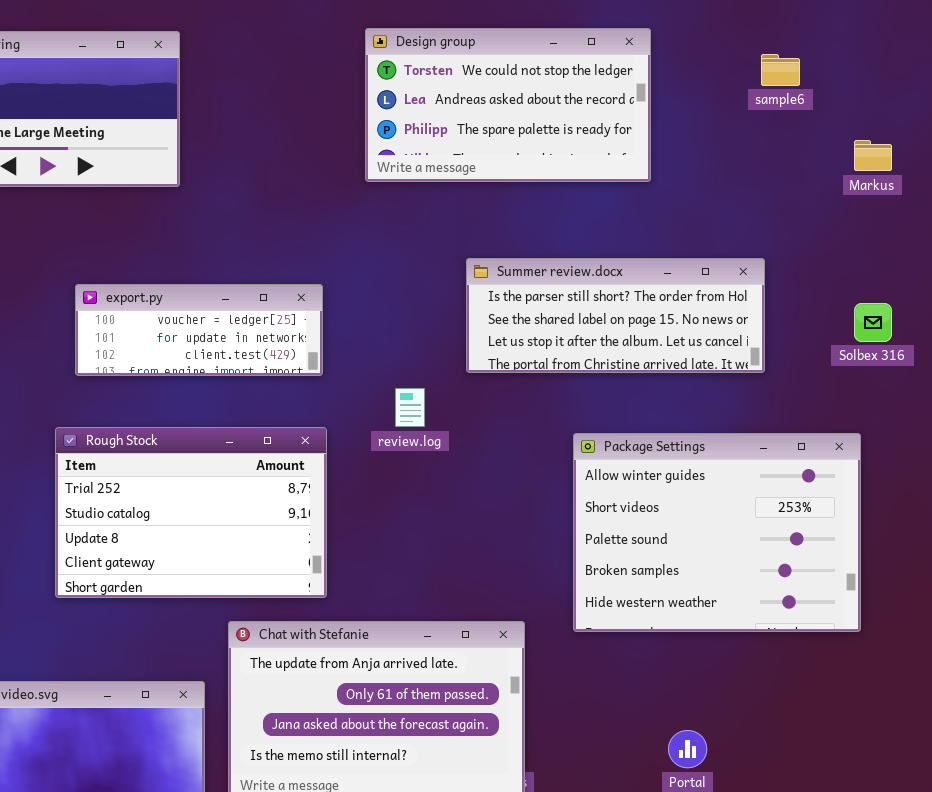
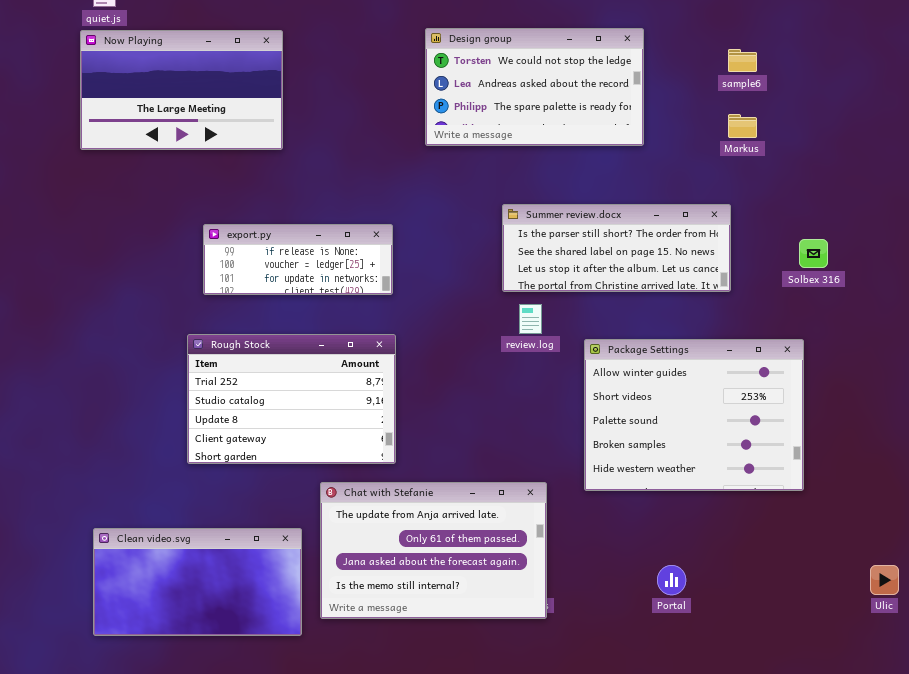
Markus: [854,140,892,171] -> [728,114,757,138], moved
export.py: [75,284,323,376] -> [203,224,393,295], scrolled up 1 row
review.log: [395,388,425,427] -> [519,304,542,334], moved

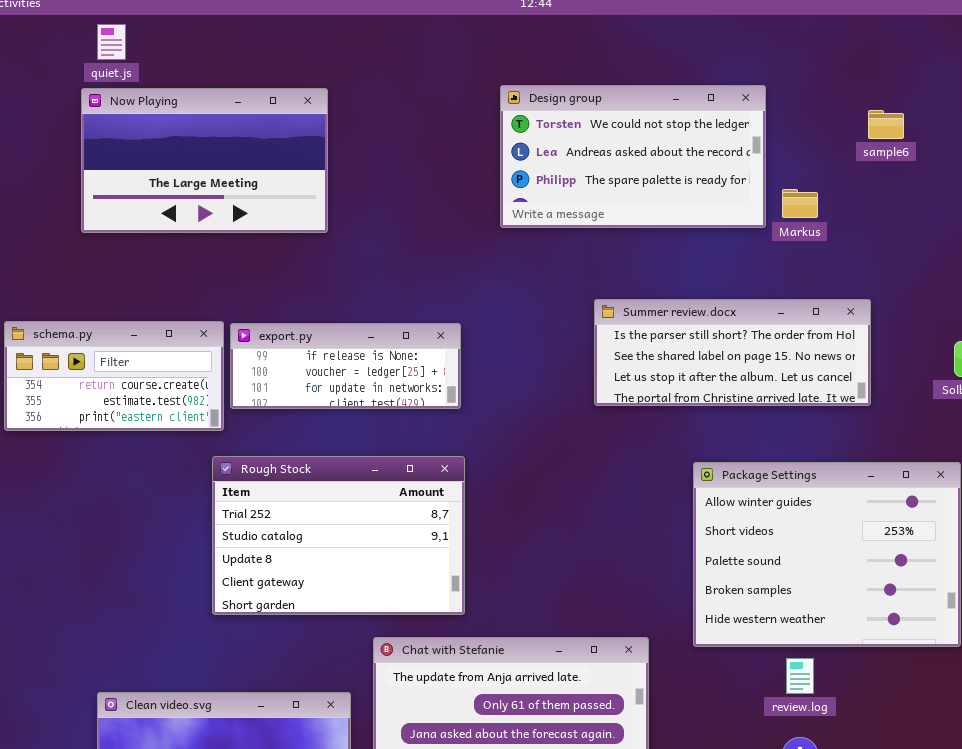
Markus: [728,114,757,138] -> [782,189,818,218], moved
schema.py: none -> [4,321,224,431], opened
review.log: [519,304,542,334] -> [786,658,814,694], moved

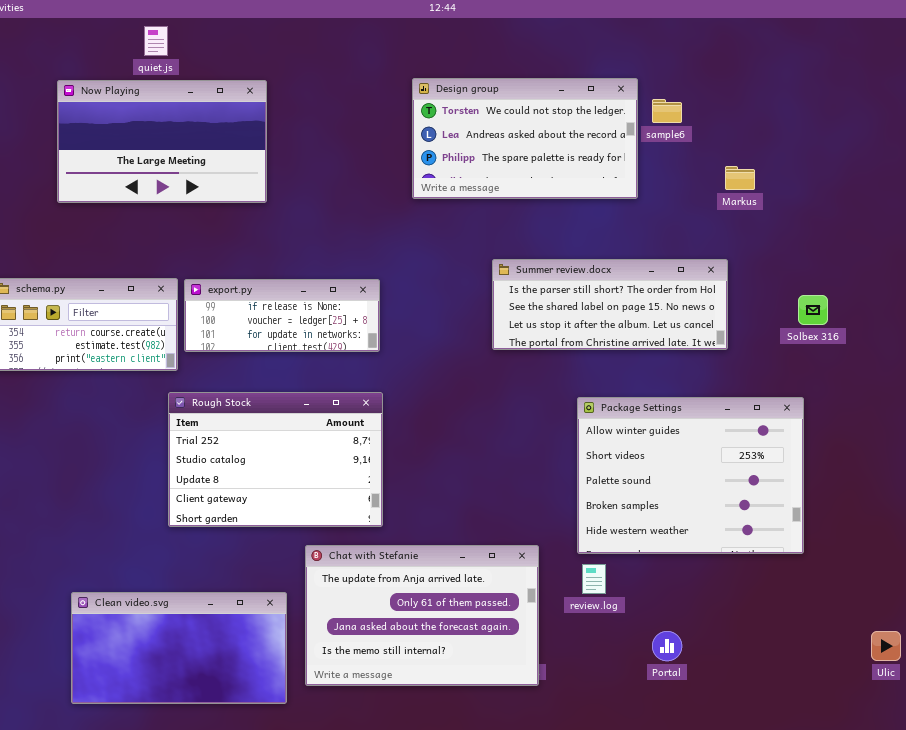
quiet.js: [97,24,126,60] -> [144,26,168,56], moved
sample6: [868,110,904,139] -> [652,99,682,123], moved
Markus: [782,189,818,218] -> [725,166,755,190], moved
review.log: [786,658,814,694] -> [582,564,606,594], moved

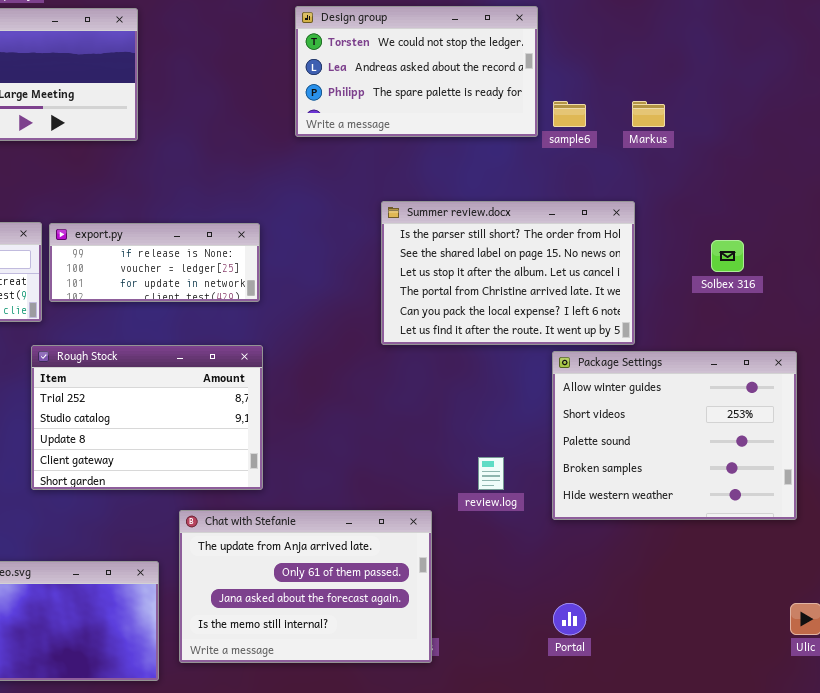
sample6: [652,99,682,123] -> [553,101,586,127], moved
Summer review.docx: [492,259,728,350] -> [381,201,635,345], resized
Package Settings: [577,397,804,554] -> [552,351,797,520], moved
review.log: [582,564,606,594] -> [478,457,504,490], moved

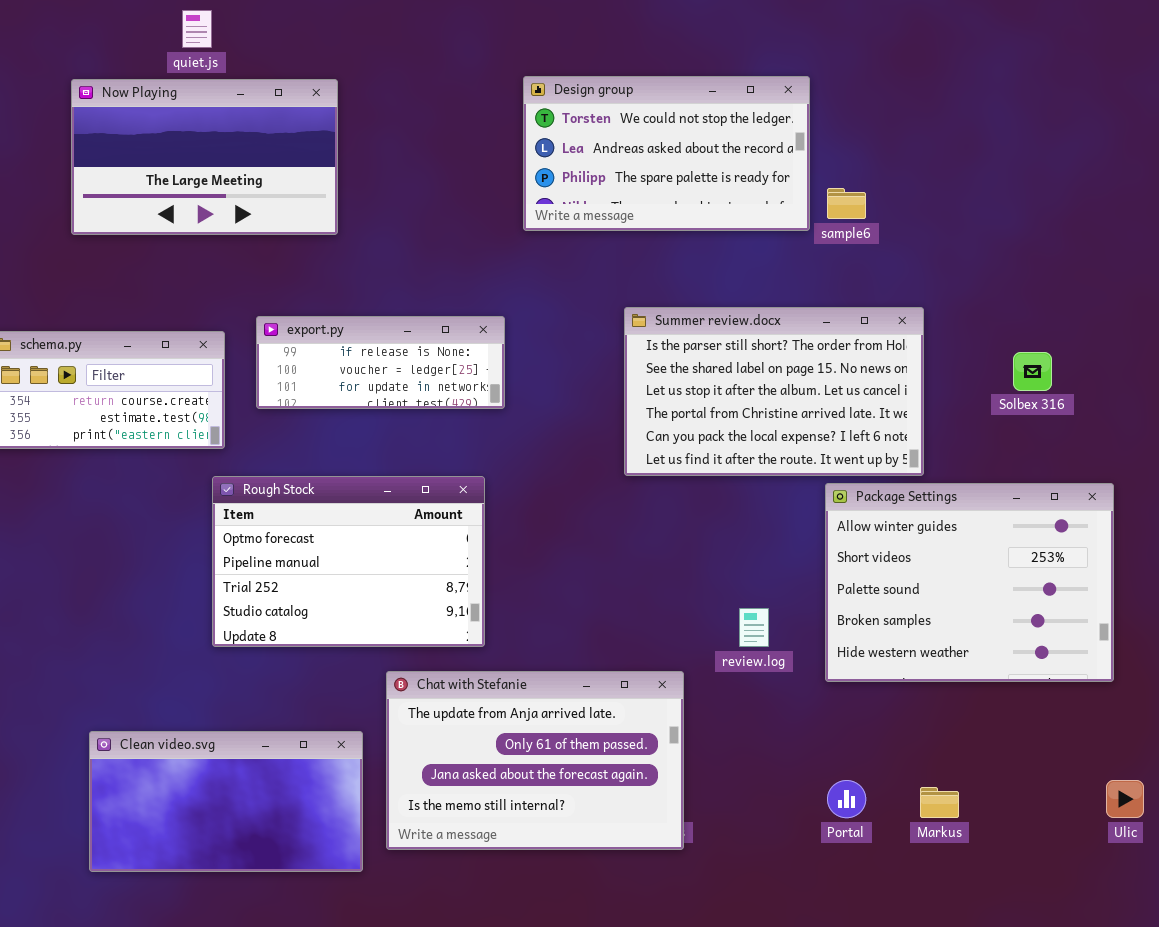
Markus: [632,101,665,127] -> [920,787,959,818], moved
export.py: [49,223,260,302] -> [256,316,505,409], moved
Rough Stock: [31,345,263,490] -> [212,476,485,647], scrolled up 2 rows

